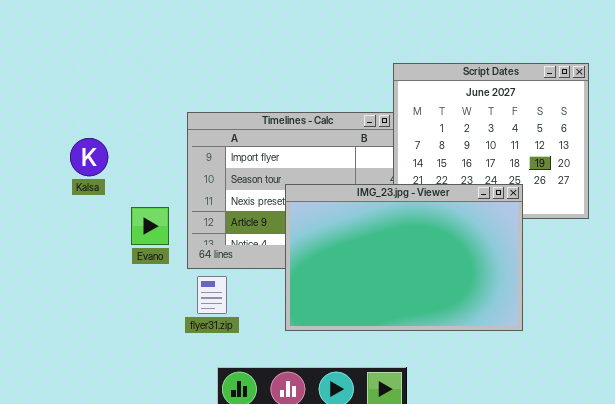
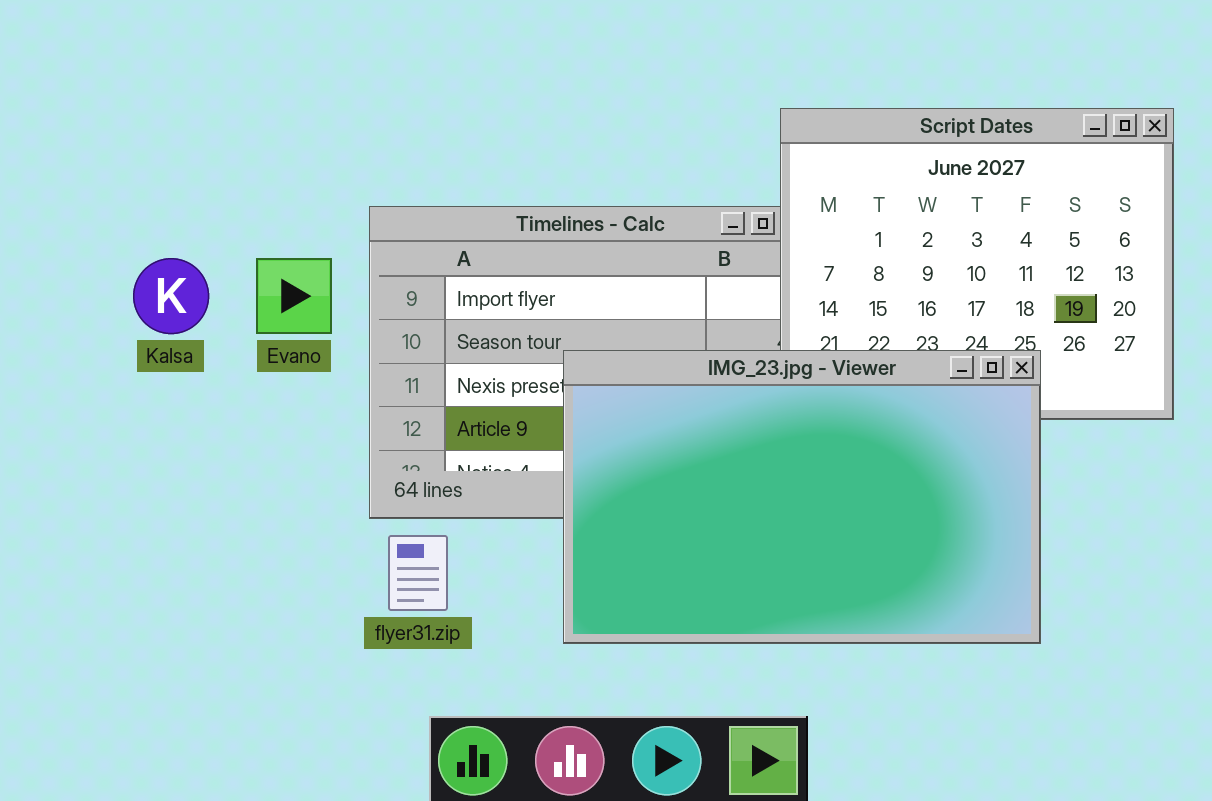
Evano: [131,207,169,245] -> [256,258,332,334], moved

